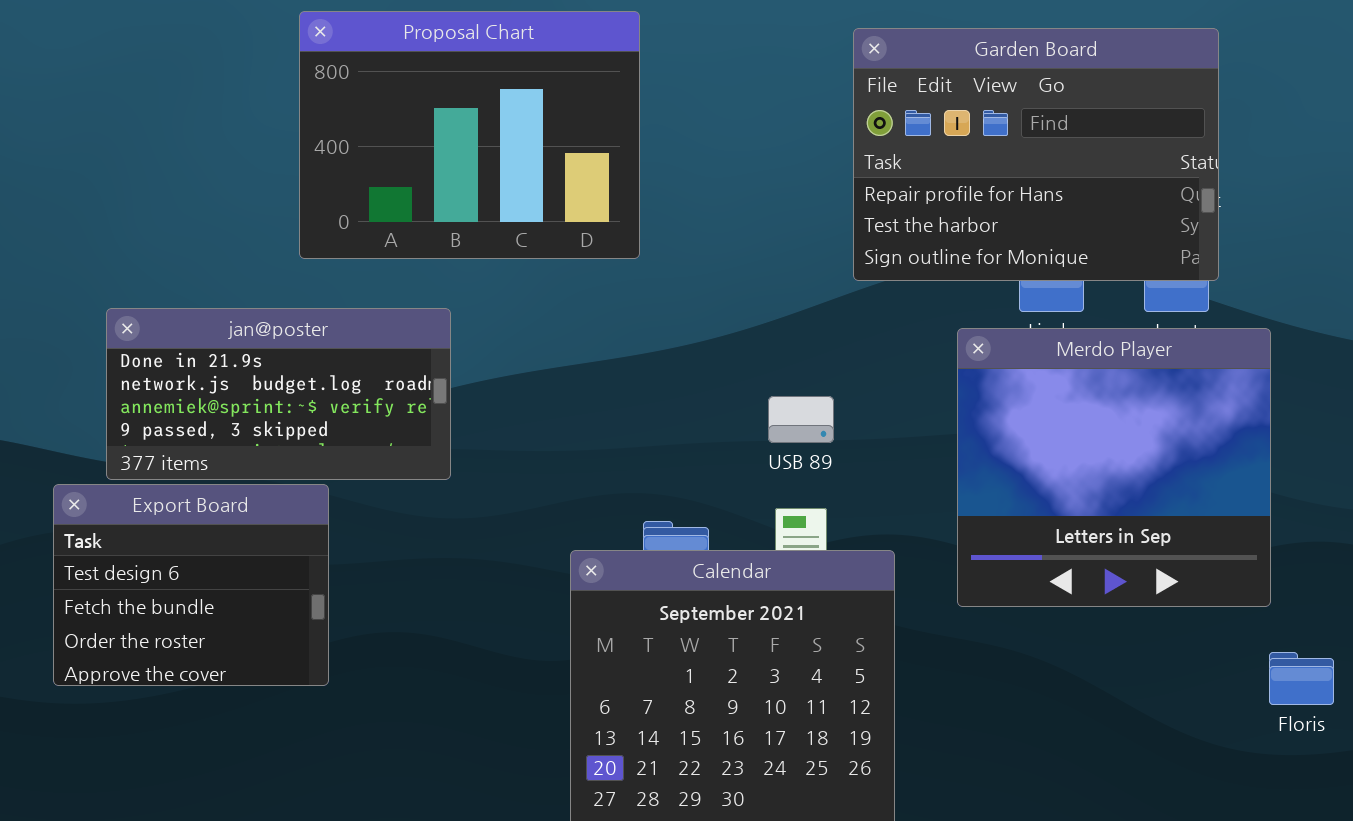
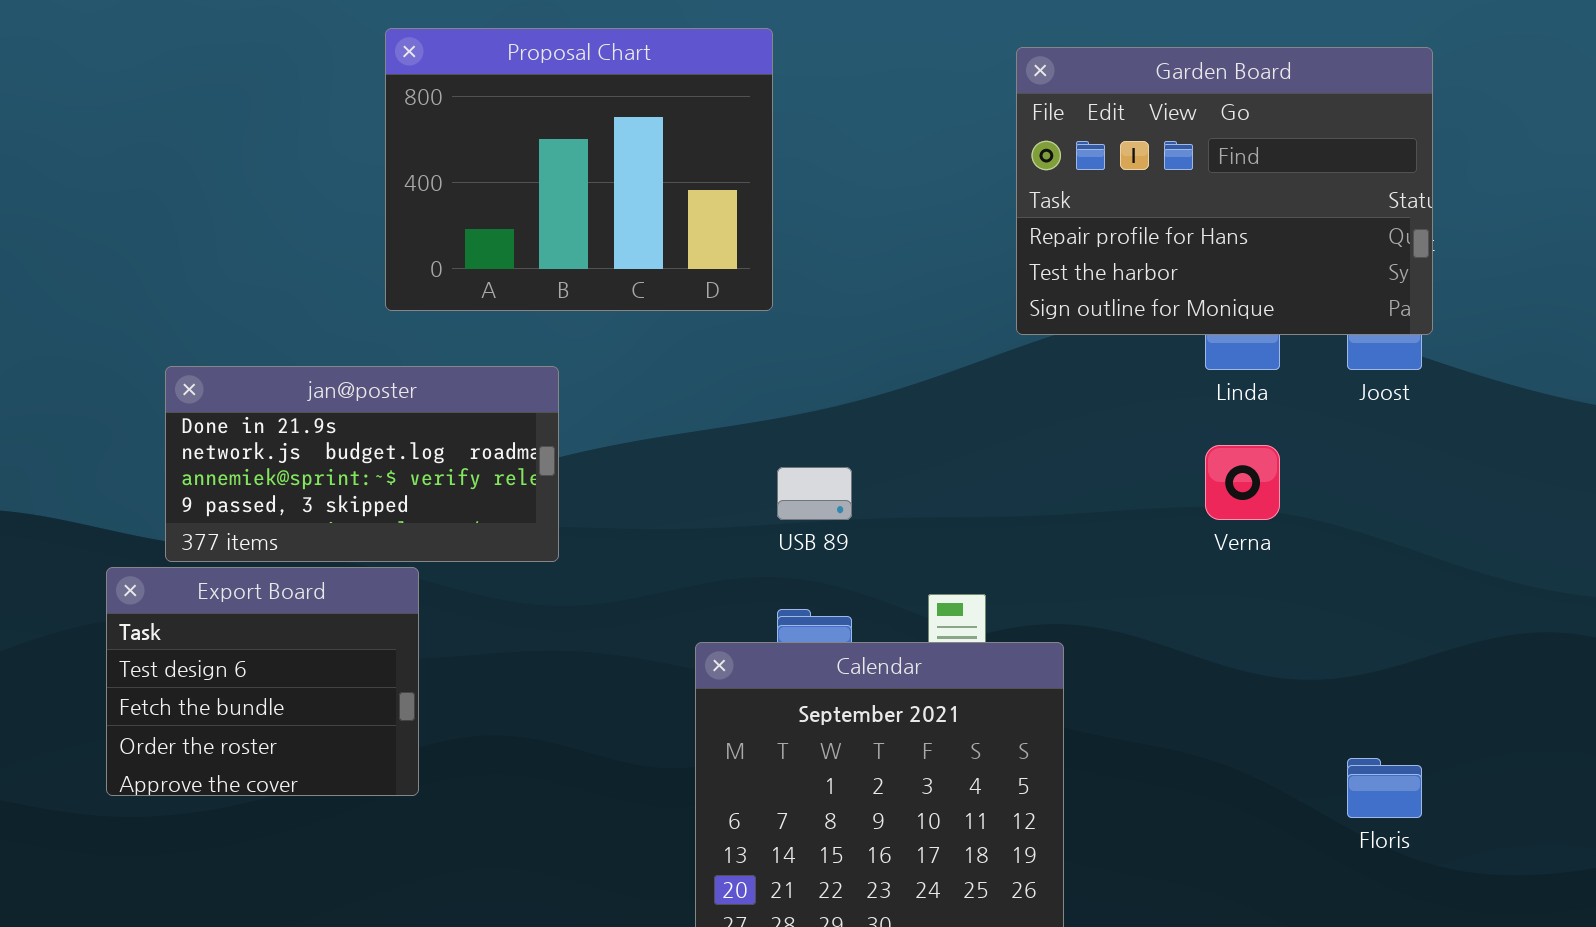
Merdo Player: [957,328,1271,607] -> none, closed
USB 89: [768,396,834,443] -> [777,467,852,520], moved
Floris: [1269,652,1334,705] -> [1347,758,1422,818], moved

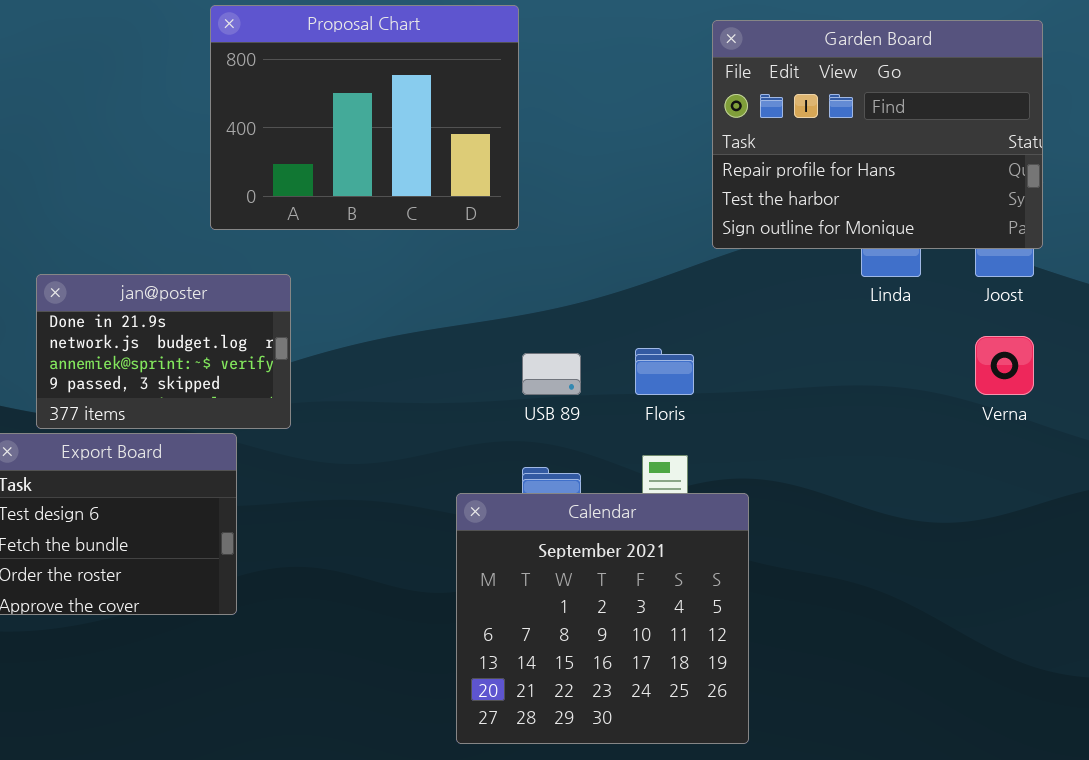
jan@poster: [165,366,559,562] -> [36,274,291,429], resized
Verna: [1205,445,1280,520] -> [975,336,1034,395], moved
Floris: [1347,758,1422,818] -> [635,348,694,395], moved

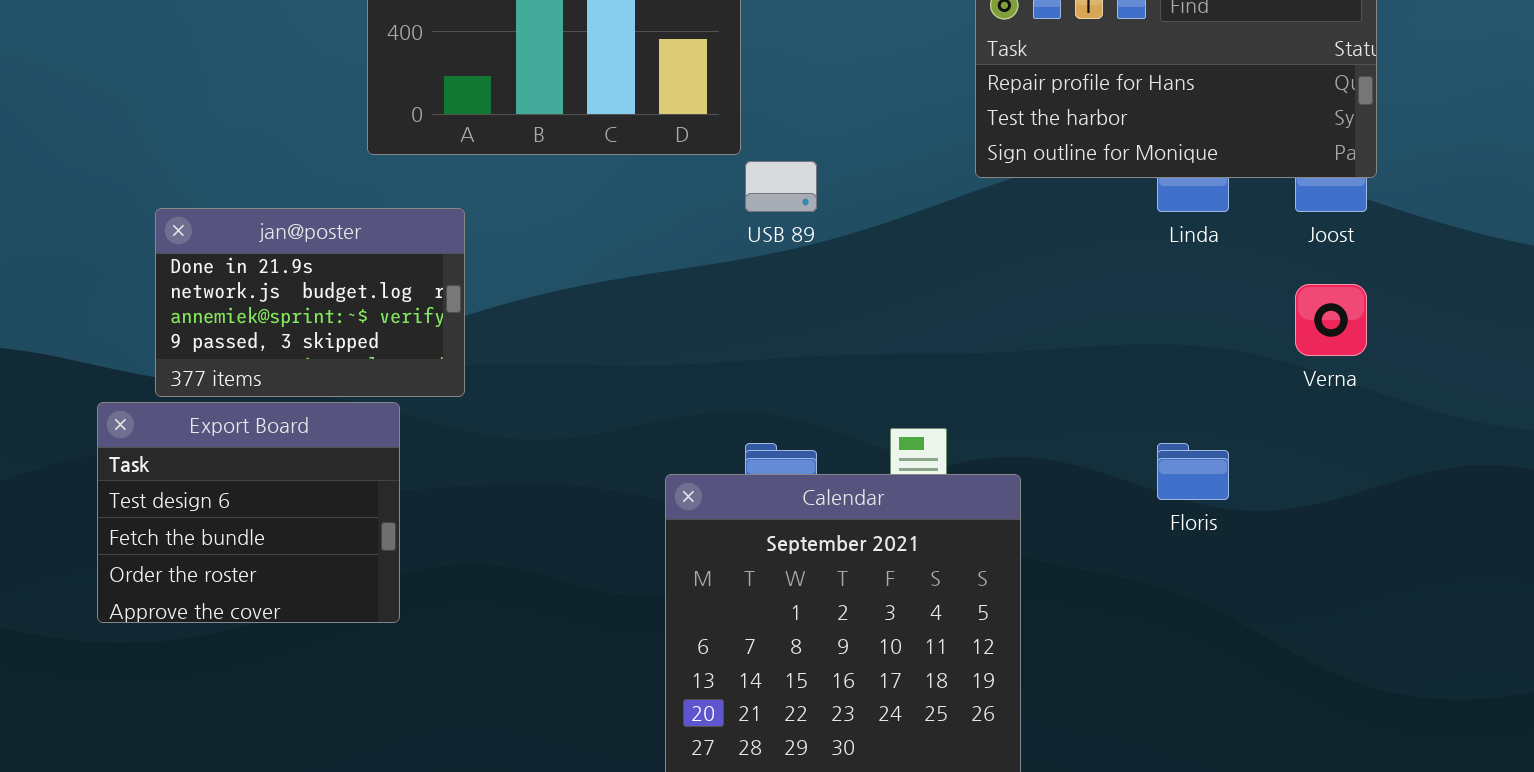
Floris: [635,348,694,395] -> [1157,443,1229,500], moved
USB 89: [522,353,581,395] -> [745,161,817,212], moved

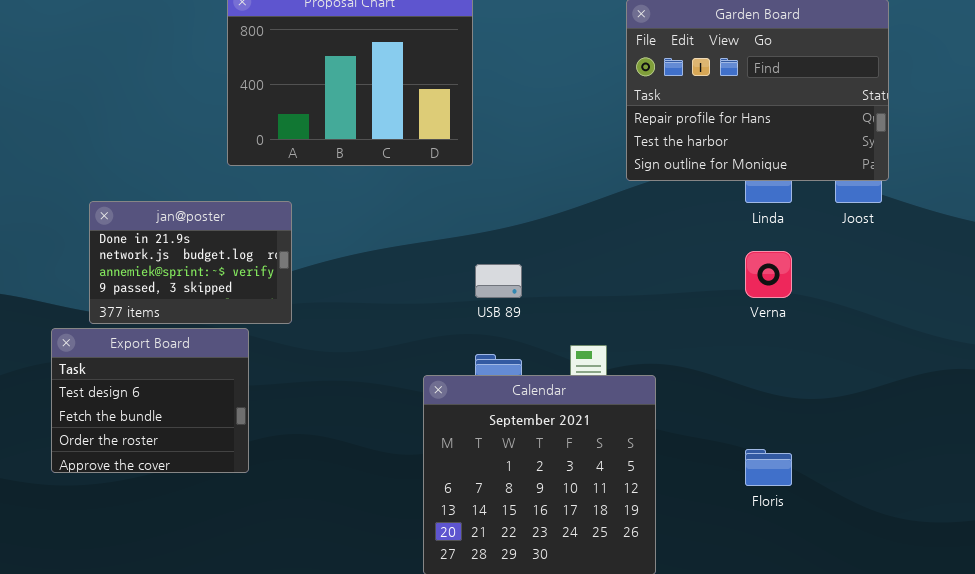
USB 89: [745,161,817,212] -> [475,264,522,298], moved
Verna: [1295,284,1367,356] -> [745,251,792,298], moved
Floris: [1157,443,1229,500] -> [745,449,792,486], moved

